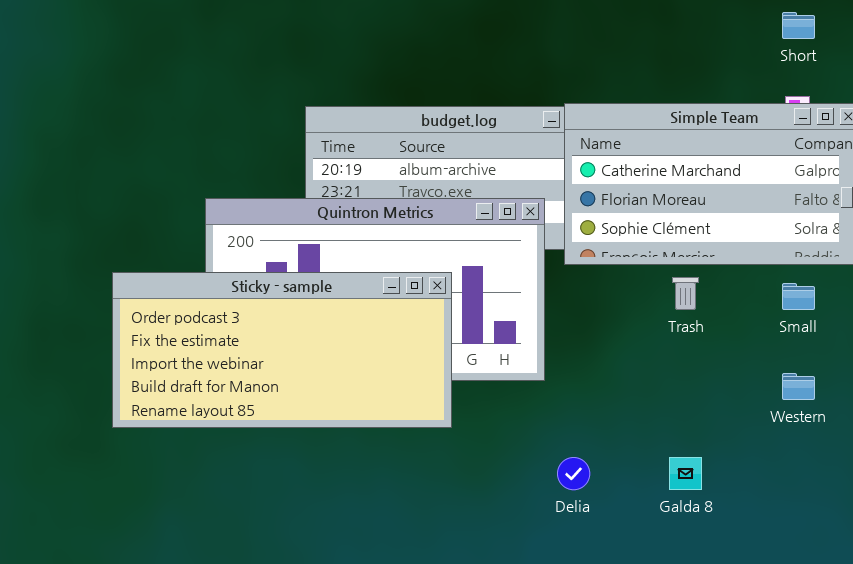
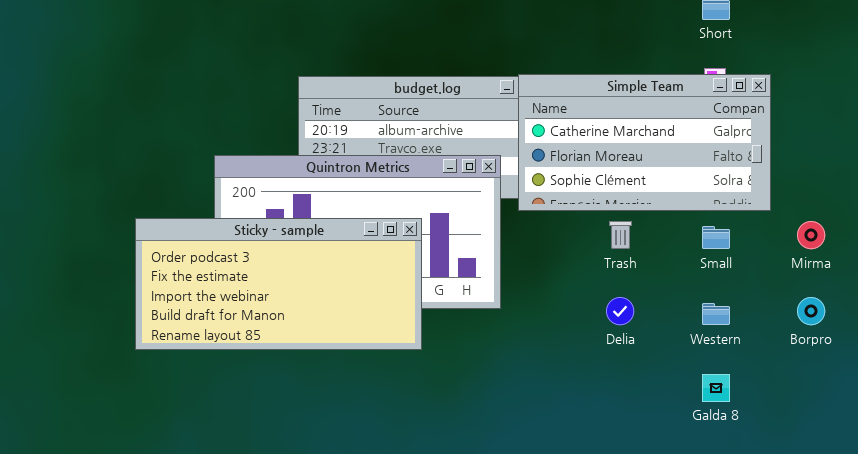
Delia: [557,457,590,490] -> [606,297,634,325], moved
Galda 8: [669,457,702,490] -> [702,374,730,402], moved

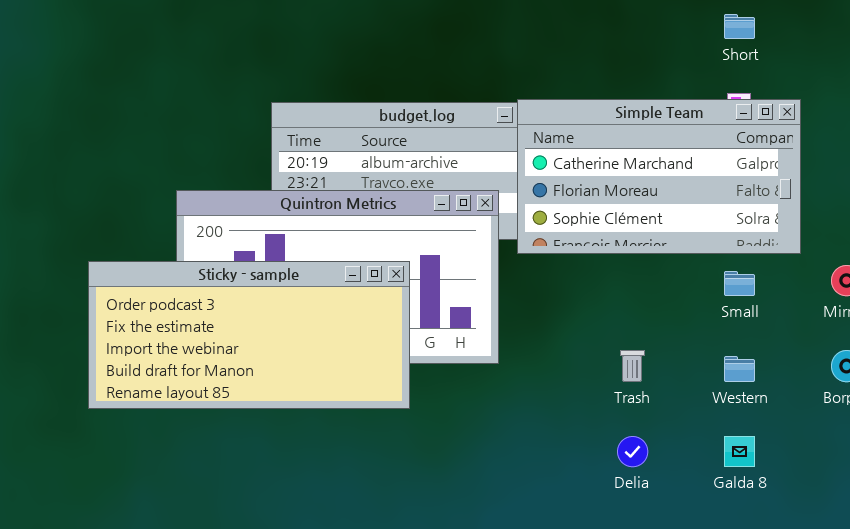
Trash: [609,221,632,249] -> [620,350,645,382], moved
Delia: [606,297,634,325] -> [617,436,648,467], moved

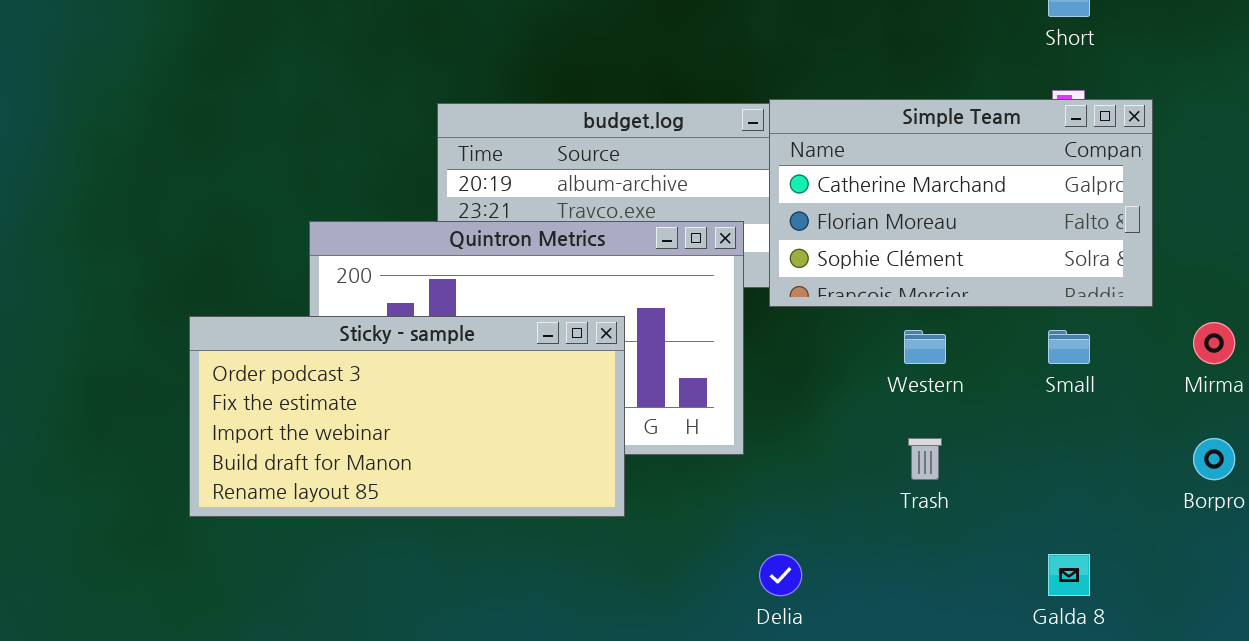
Western: [724,356,755,382] -> [904,330,946,364], moved
Delia: [617,436,648,467] -> [759,554,802,596], moved

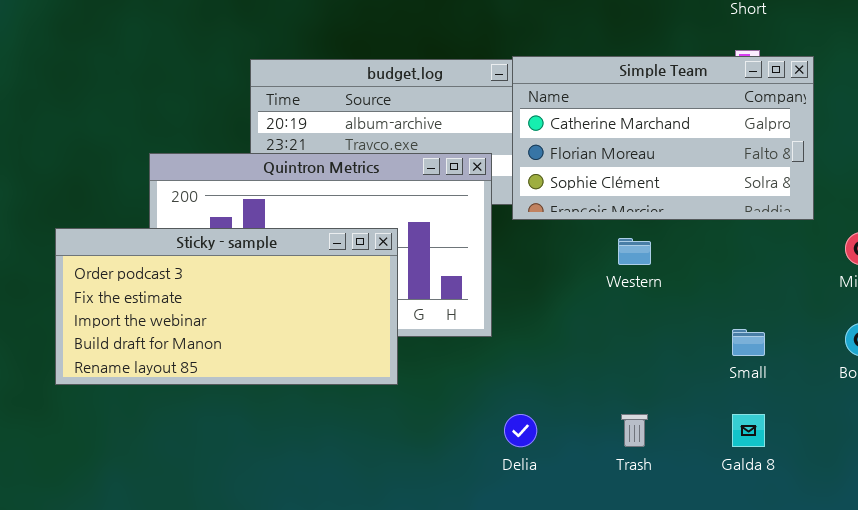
Small: [1048,330,1090,364] -> [732,329,765,356], moved
Trash: [908,438,942,480] -> [621,414,648,447], moved

